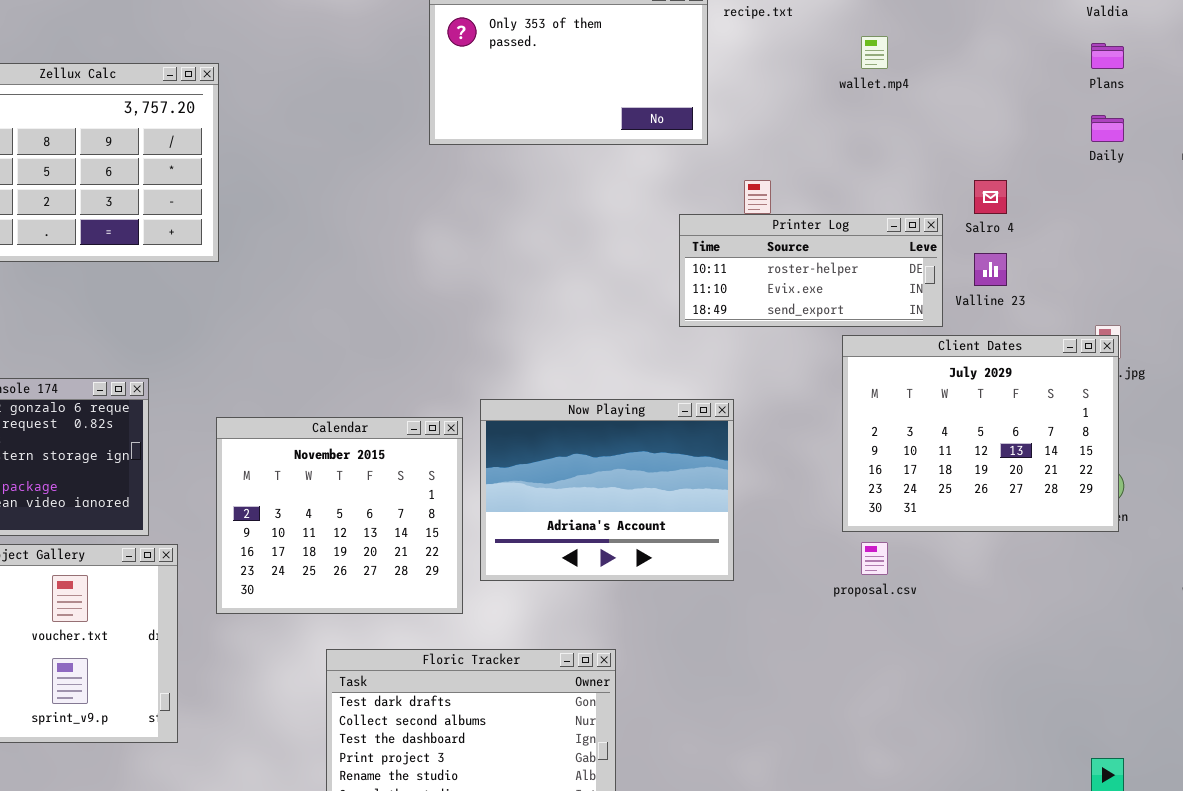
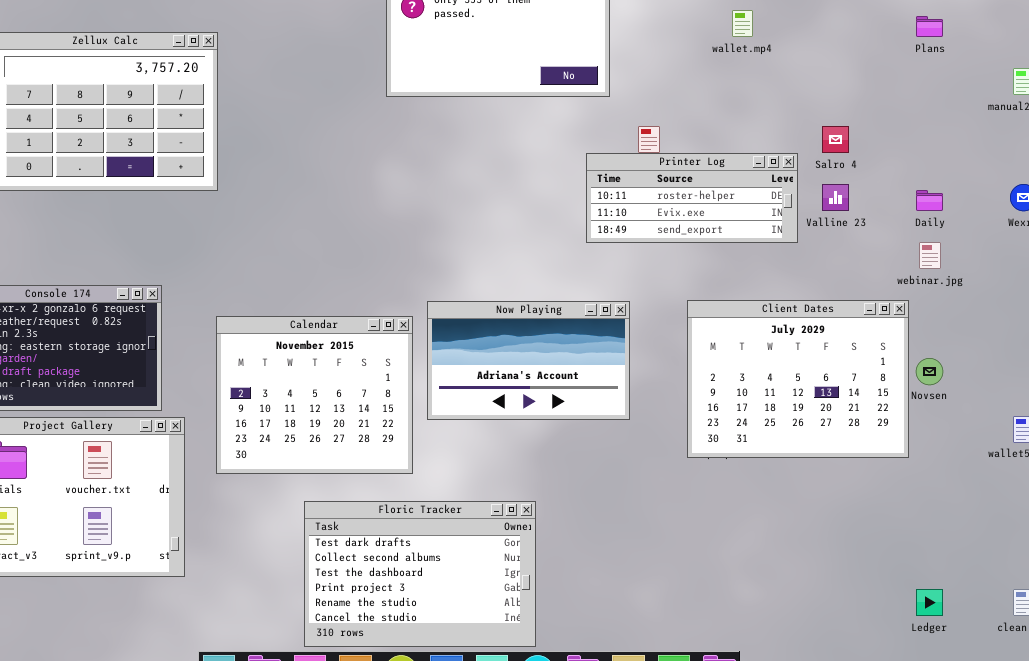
Daily: [1091,115,1124,142] -> [916,190,943,211], moved
Client Dates: [842,335,1119,532] -> [687,300,909,458], moved
Now Playing: [480,399,734,581] -> [427,301,630,420], resized

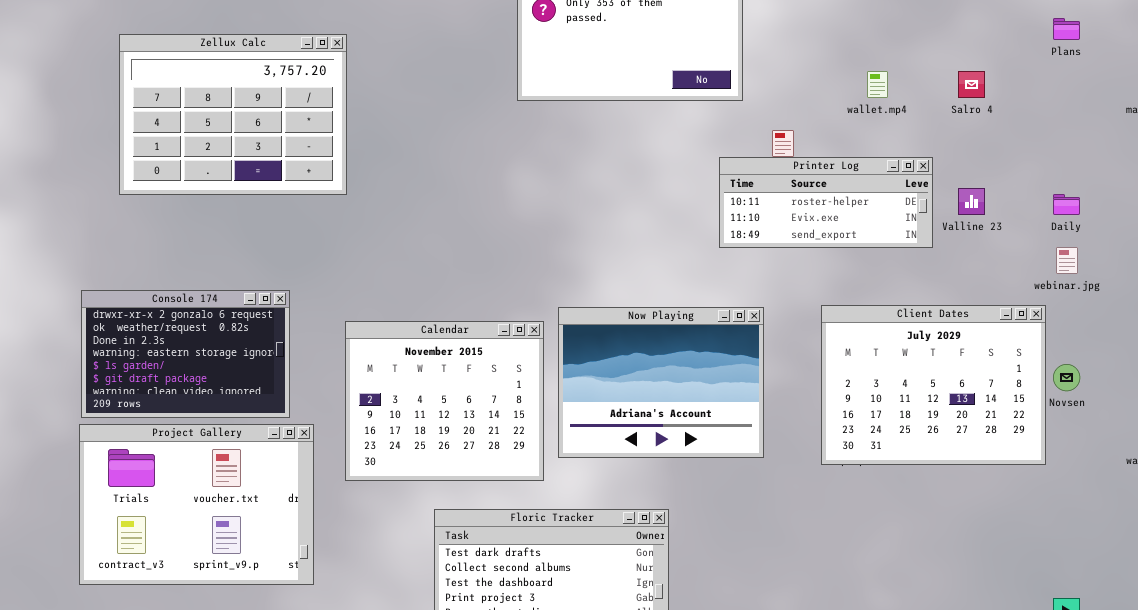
wallet.mp4: [732,10,753,37] -> [867,71,888,98], moved
Salro 4: [822,126,849,153] -> [958,71,985,98], moved
Now Playing: [427,301,630,420] -> [558,307,764,458], resized

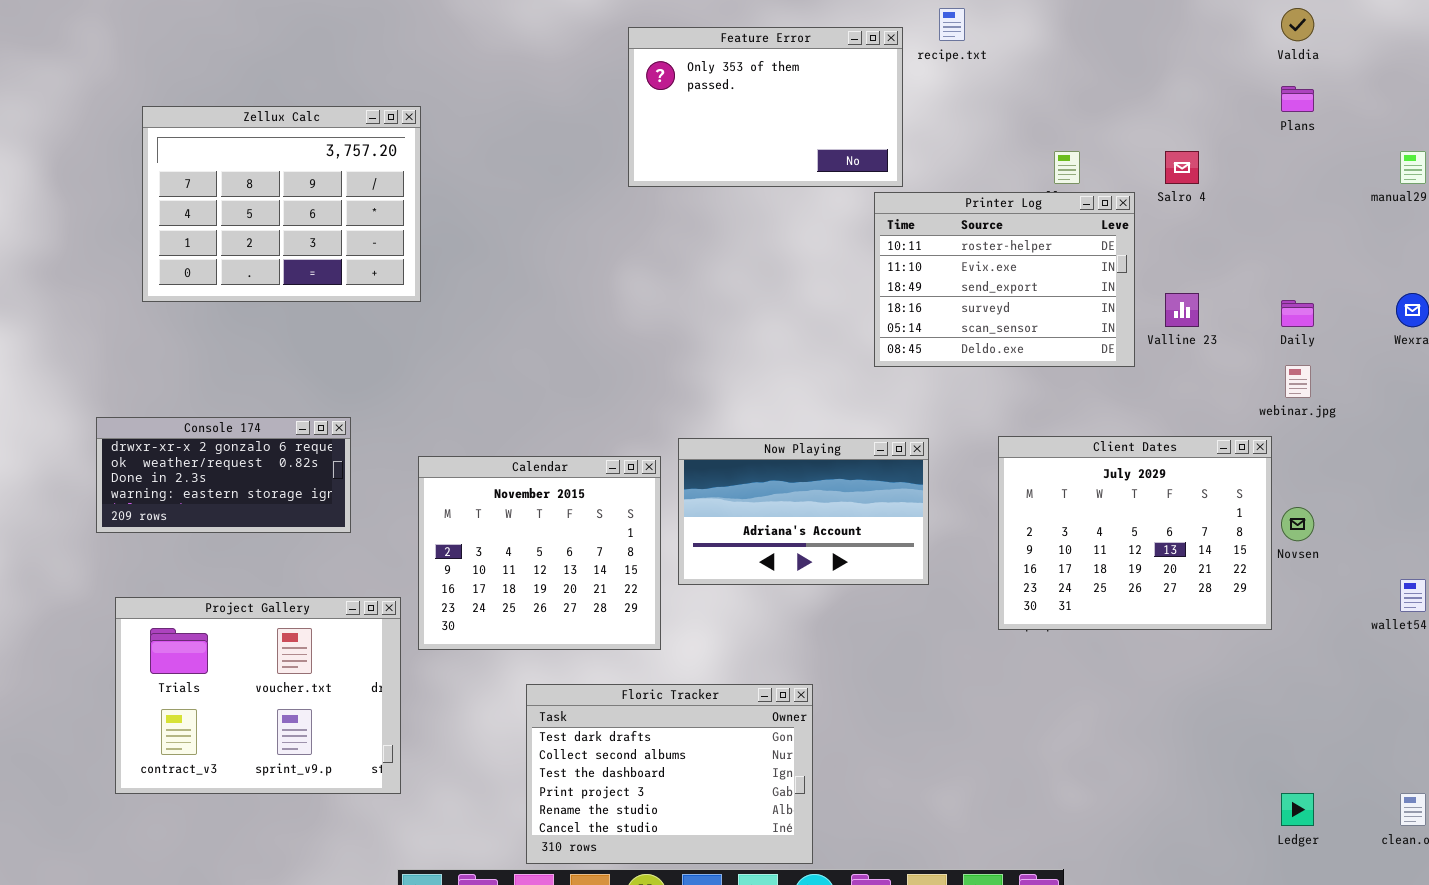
Printer Log: [719,157,933,248] -> [874,192,1135,367], resized
Console 174: [81,290,290,418] -> [96,417,351,533], resized
Now Playing: [558,307,764,458] -> [678,438,929,585], resized
Project Gallery: [79,424,314,585] -> [115,597,401,794], moved

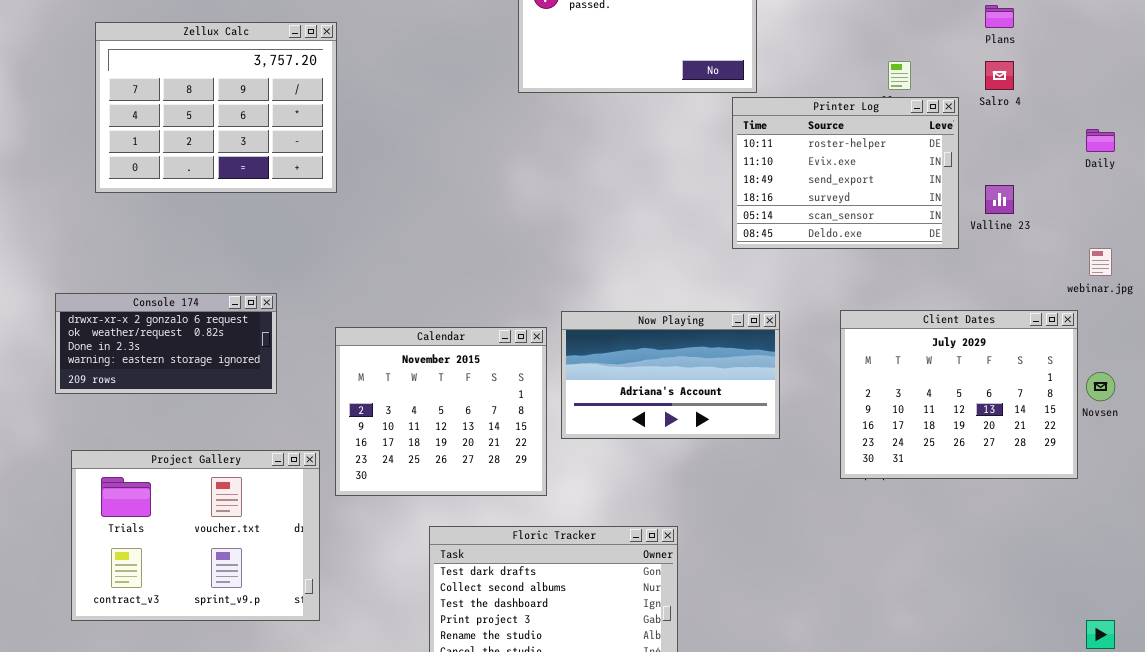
Plans: [1281,86,1314,112] -> [985,5,1014,28], moved
Daily: [1281,300,1314,327] -> [1086,129,1115,152], moved

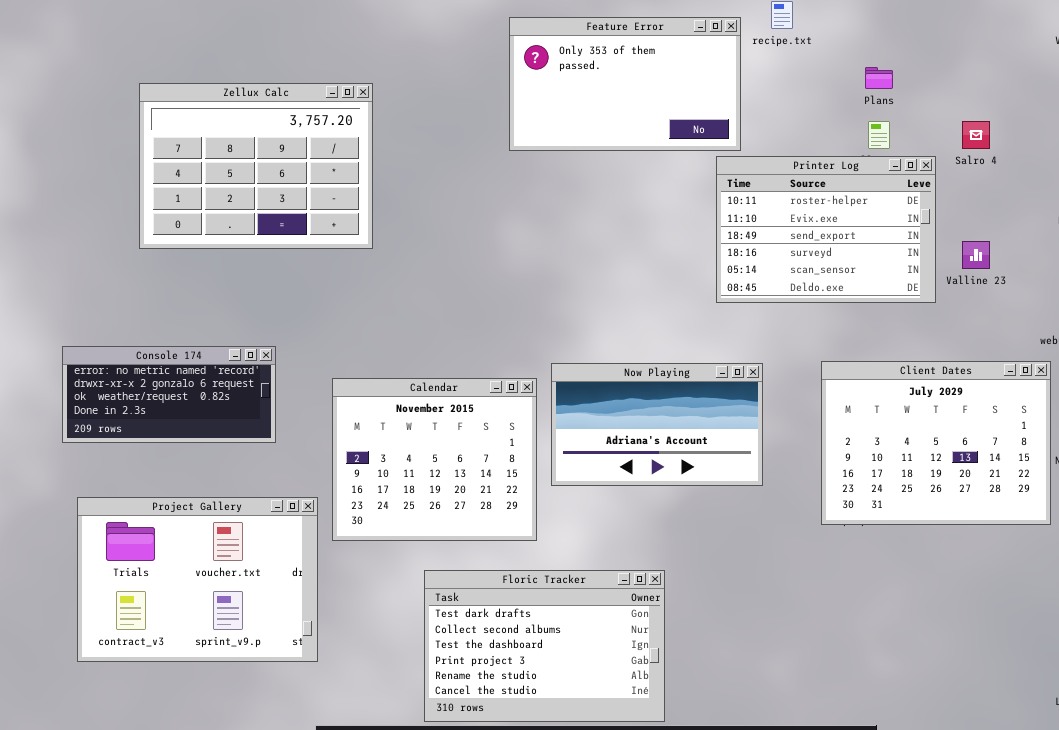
Plans: [985,5,1014,28] -> [865,67,893,89], moved
Zellux Calc: [95,22,337,193] -> [139,83,373,249], moved
Console 174: [55,293,277,394] -> [62,346,276,443], scrolled up 1 row

